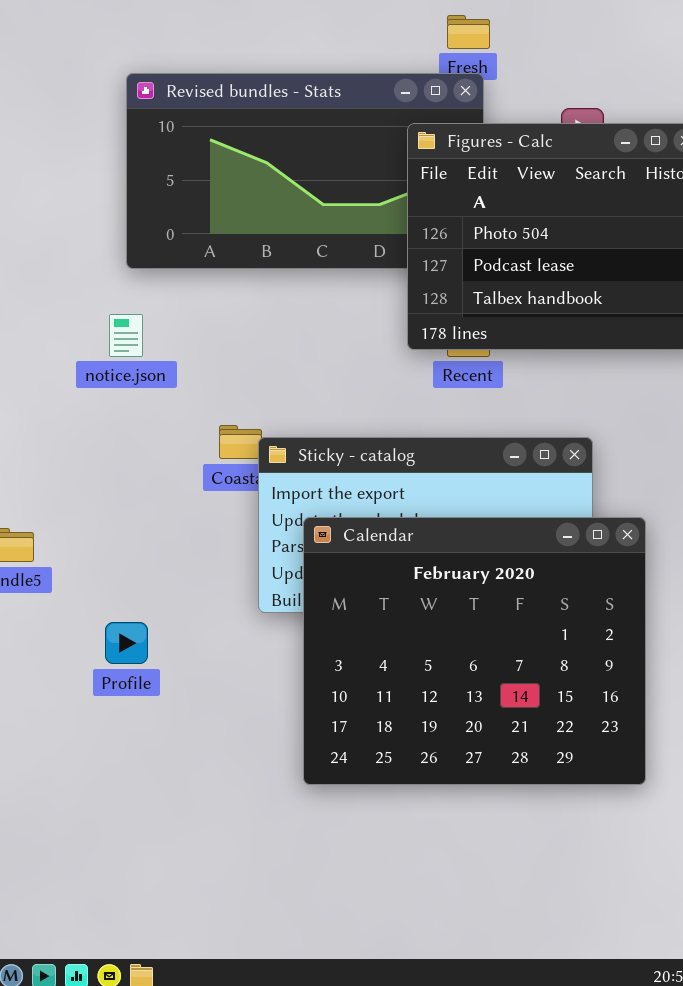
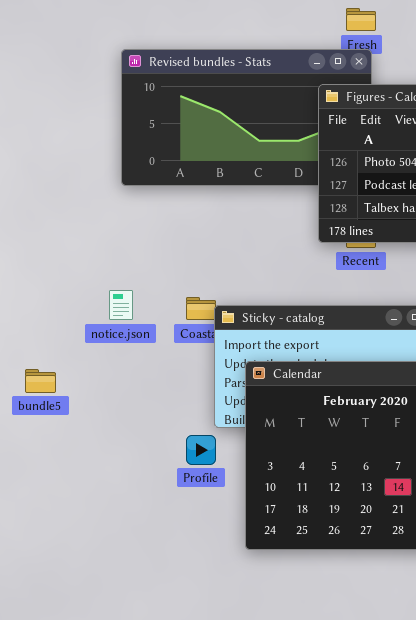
notice.json: [109,314,143,357] -> [109,290,133,320], moved
Profile: [105,622,148,664] -> [186,435,216,465], moved

